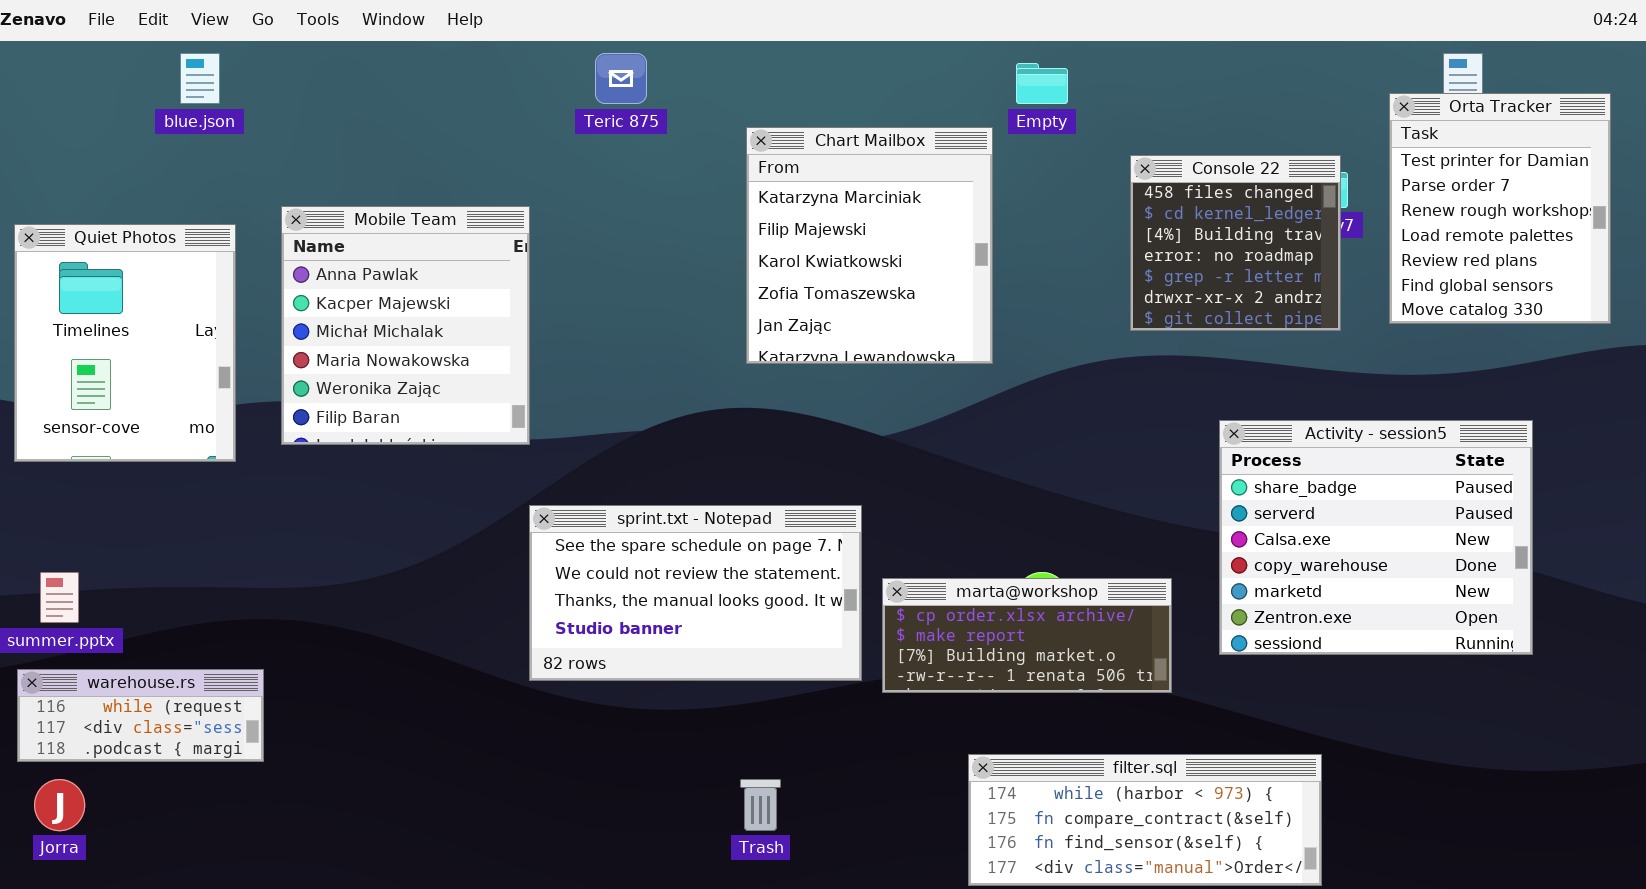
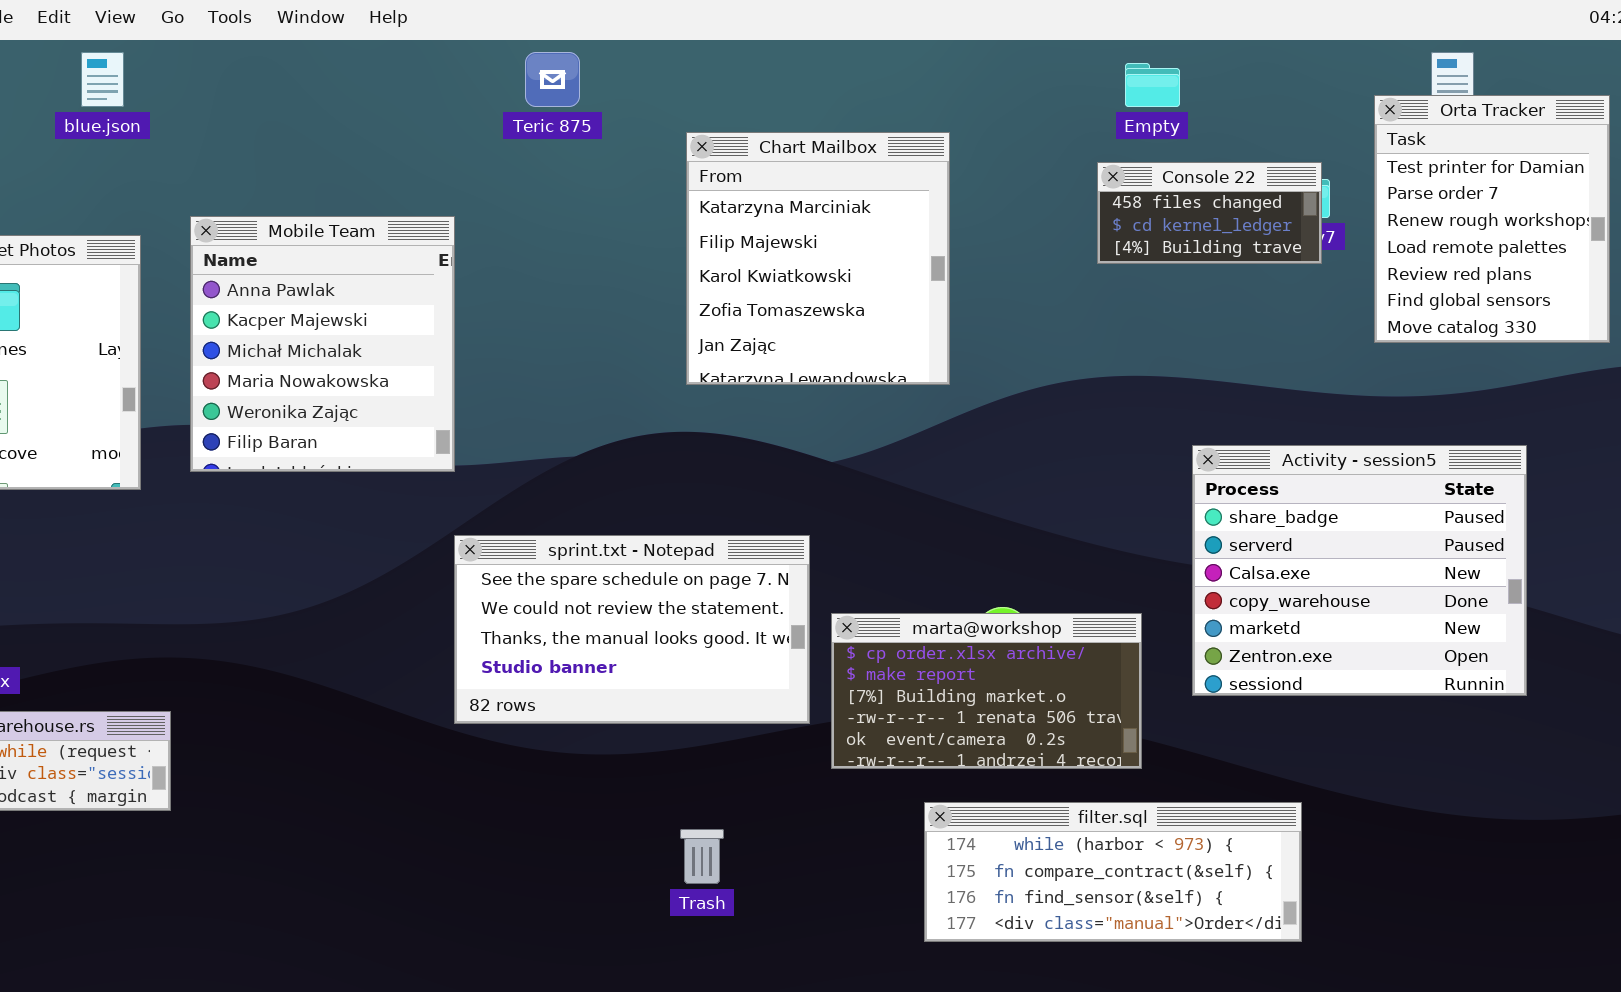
Empty: [1016,63,1068,104] -> [1125,63,1180,107], moved
Console 22: [1130,155,1341,331] -> [1097,162,1322,264], resized
marta@workshop: [882,578,1172,693] -> [831,613,1142,769], resized

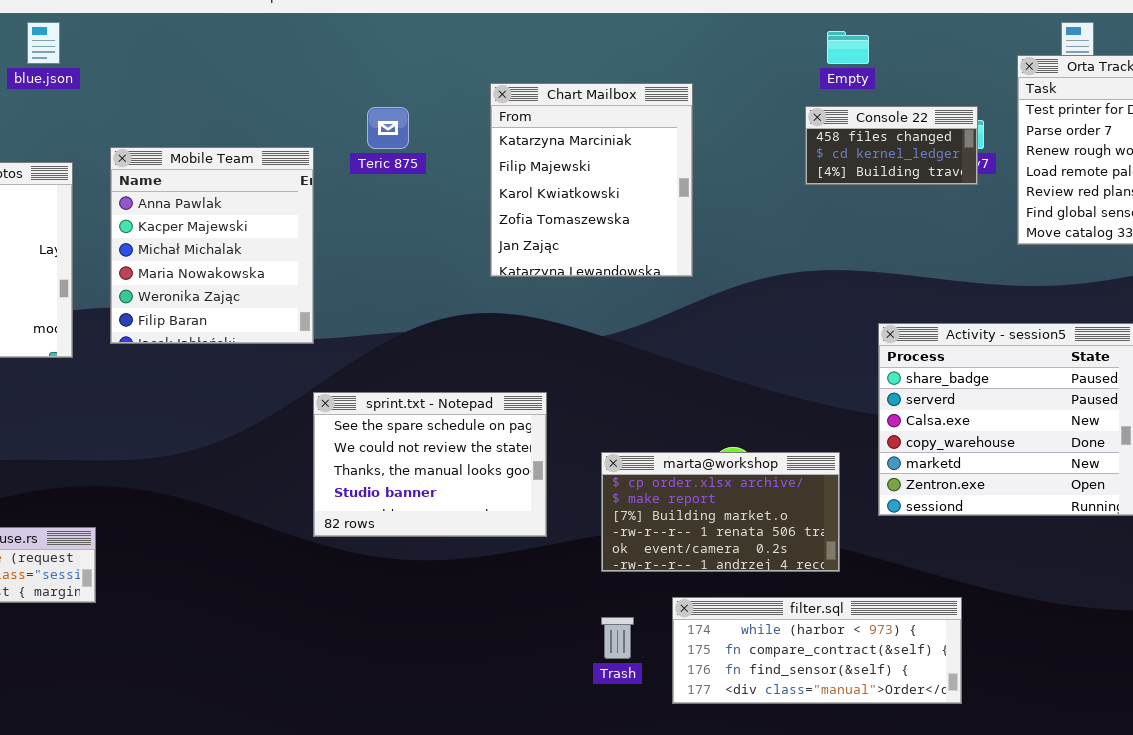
Teric 875: [525,52,580,107] -> [367,107,409,149], moved
sprint.txt - Notepad: [454,535,810,724] -> [313,392,547,537], resized
Trash: [680,829,724,884] -> [601,617,634,659], moved

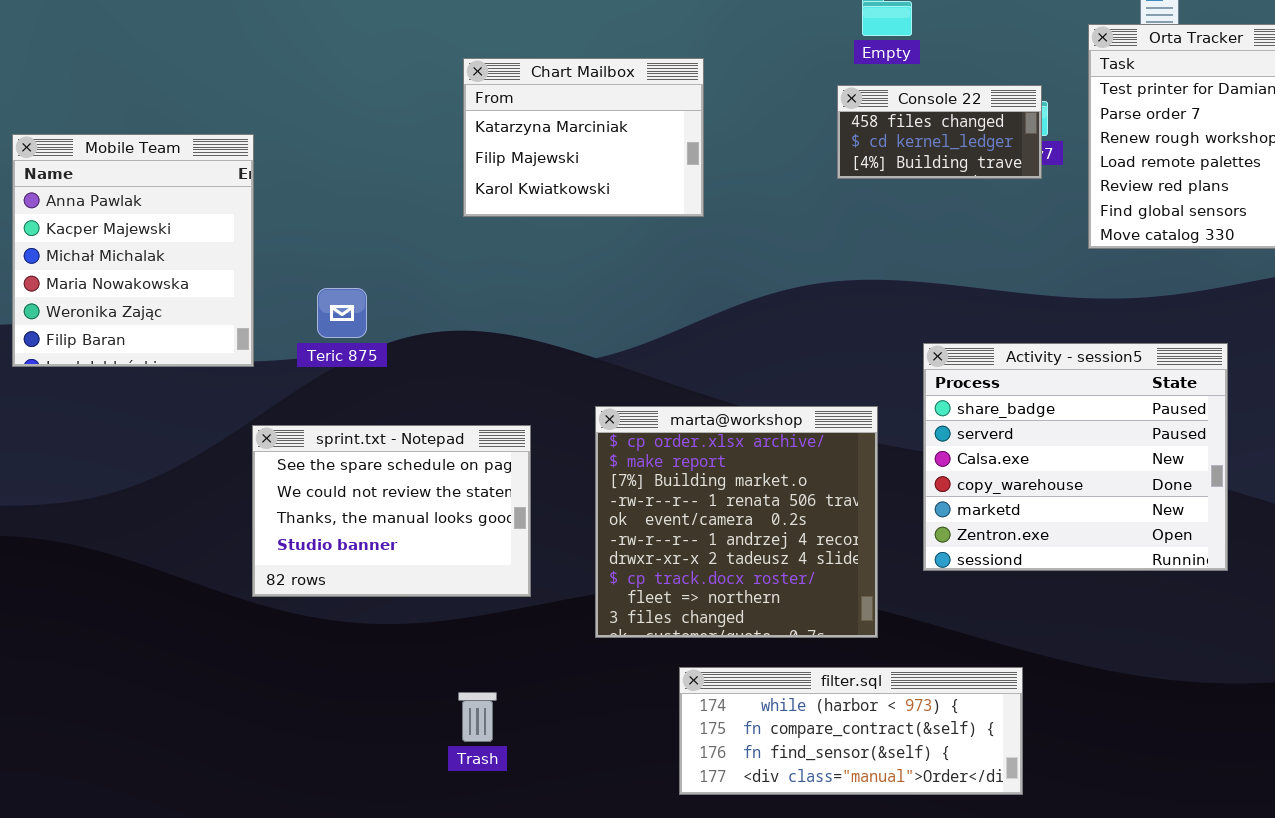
Chart Mailbox: [490,83,693,277] -> [463,58,704,217], resized
Teric 875: [367,107,409,149] -> [317,288,367,338], moved
marta@workshop: [601,452,840,572] -> [595,406,878,638], resized
Trash: [601,617,634,659] -> [458,692,497,742], moved

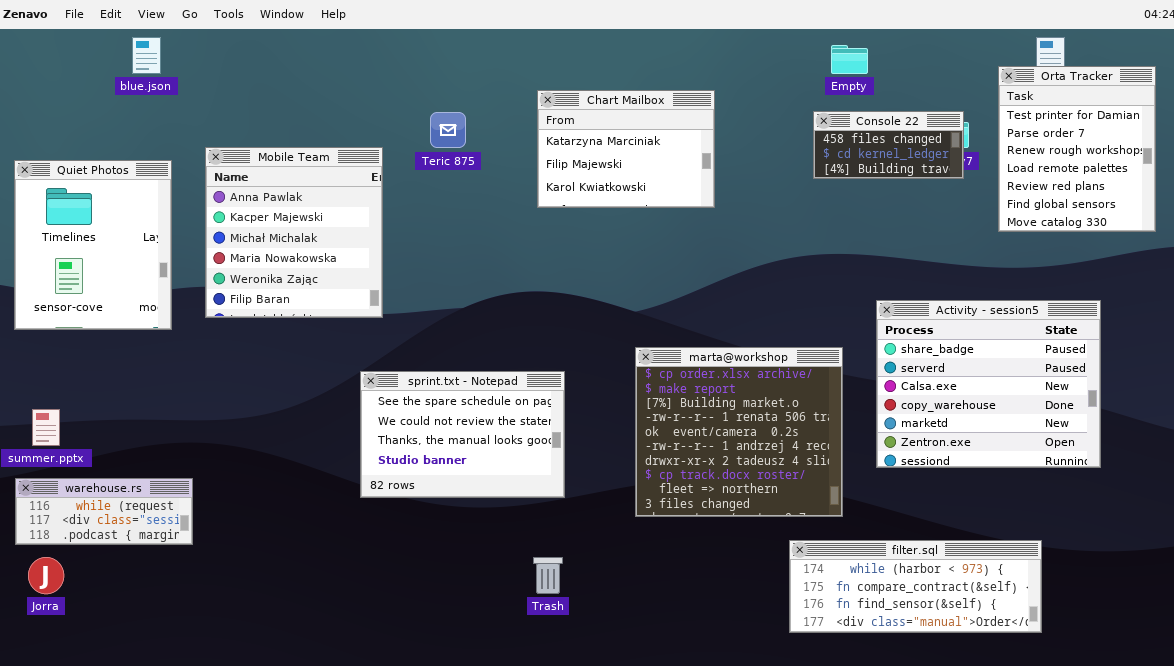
Teric 875: [317,288,367,338] -> [430,112,466,148], moved
sprint.txt - Notepad: [252,425,531,597] -> [360,371,565,498], moved
filter.sql: [679,667,1023,795] -> [789,540,1042,633], moved

